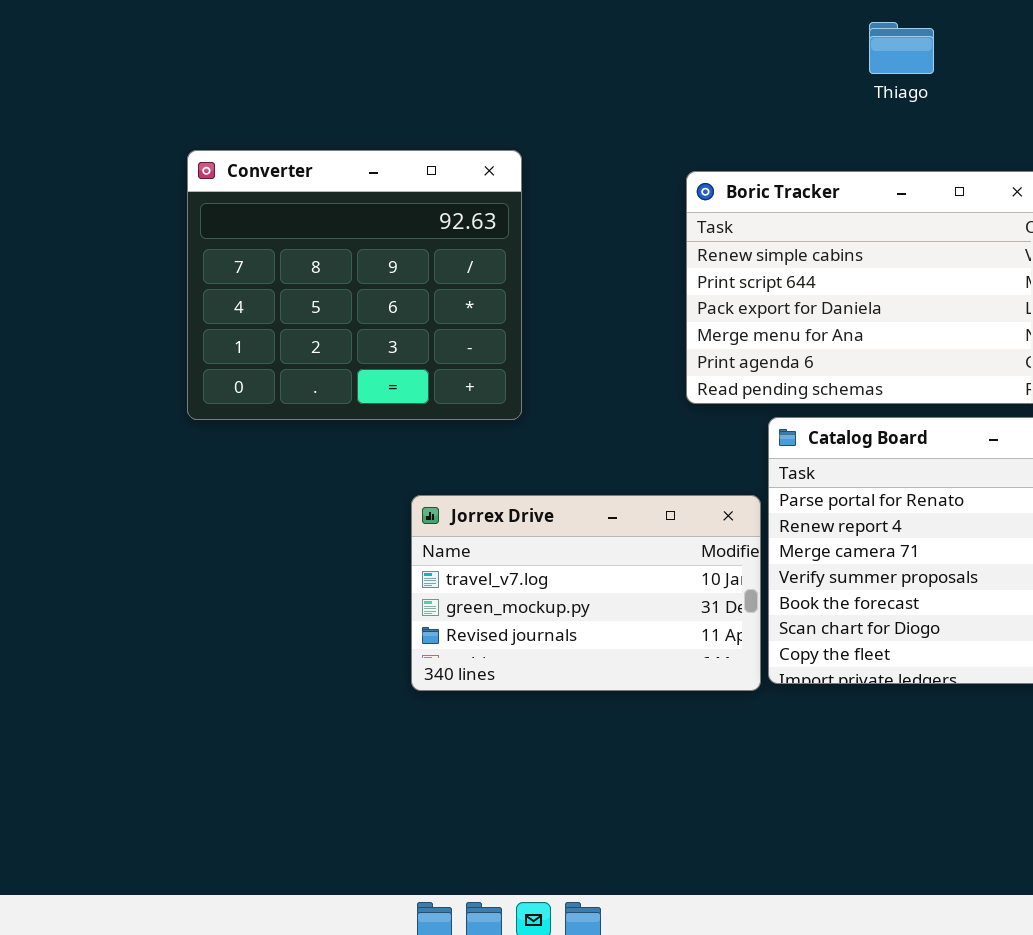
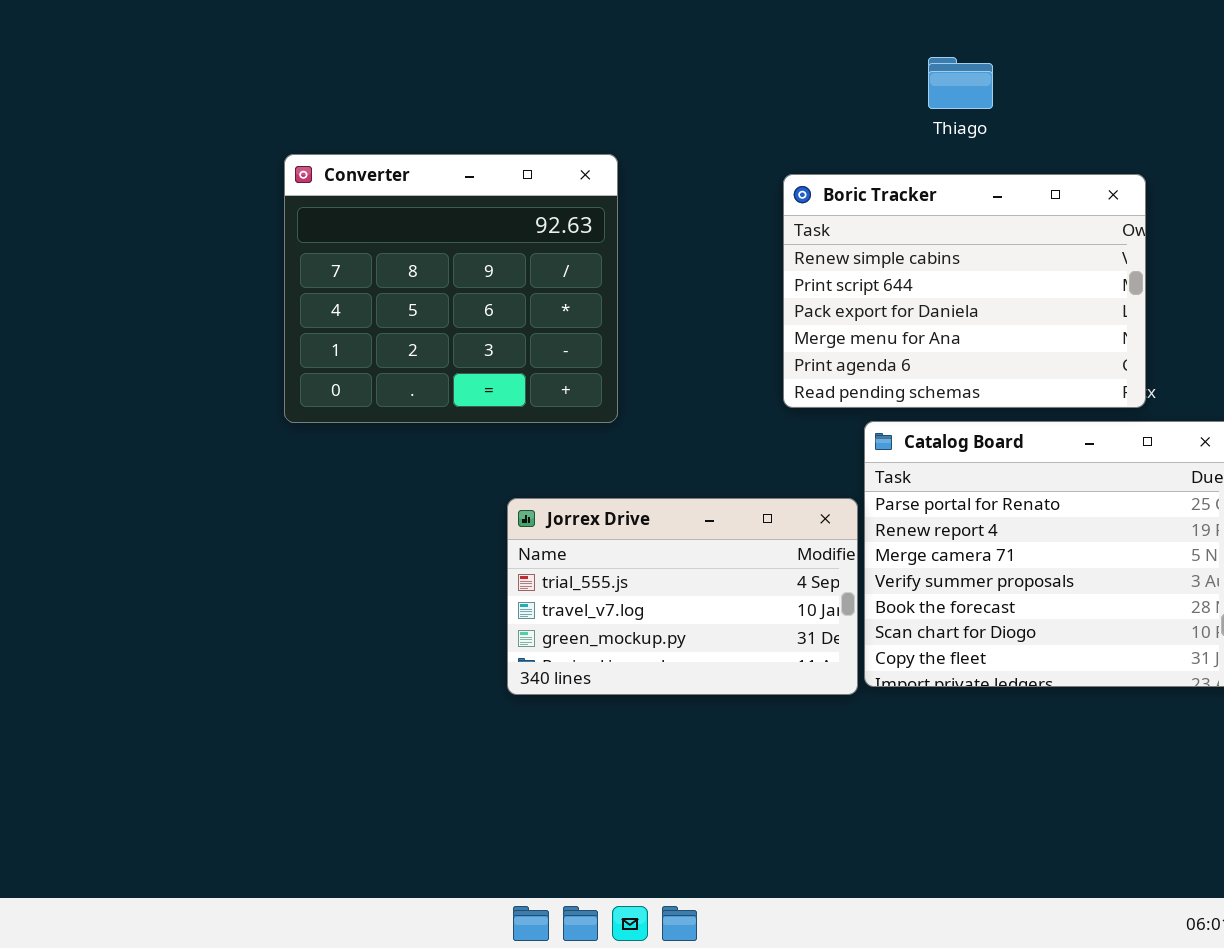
Thiago: [869,22,934,74] -> [928,57,993,109], moved
Jorrex Drive: [411,495,761,691] -> [507,498,858,695], scrolled up 1 row

